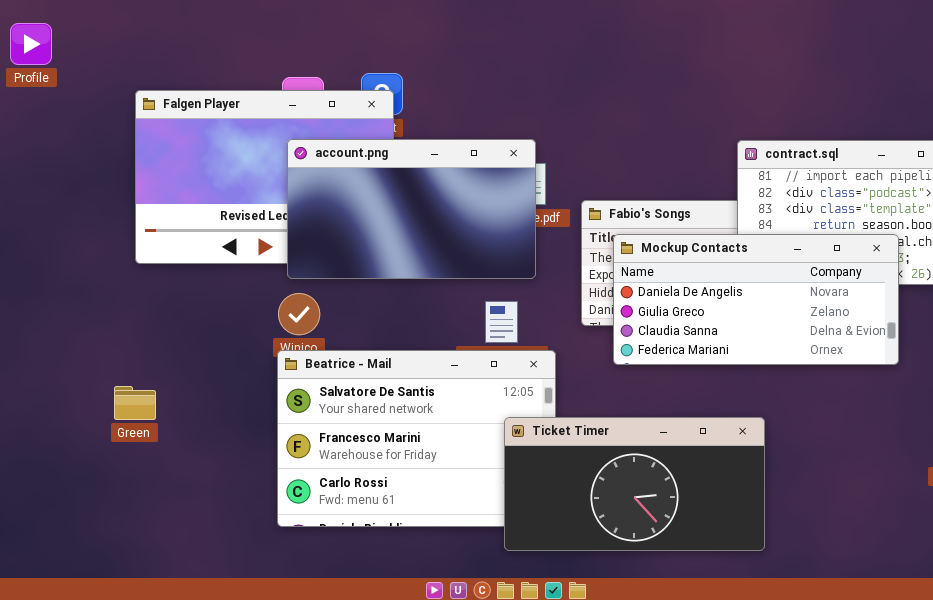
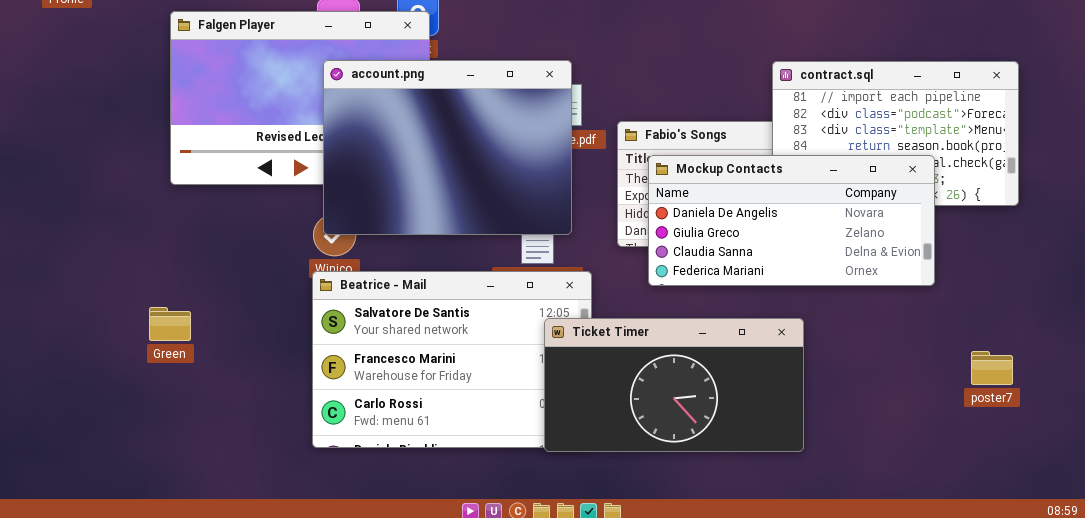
account.png: [287,139,536,279] -> [323,60,572,235], resized
Ticket Timer: [504,417,765,551] -> [544,318,804,452], moved

